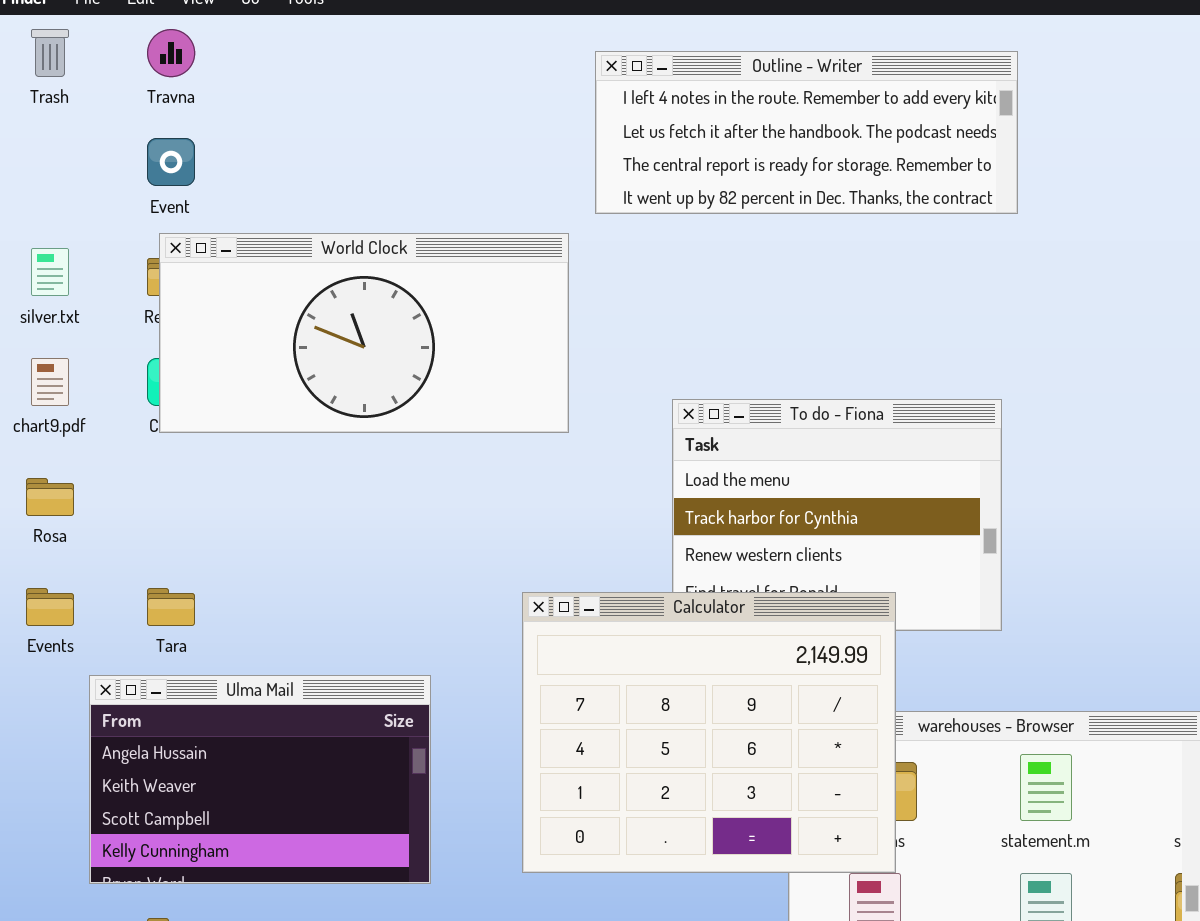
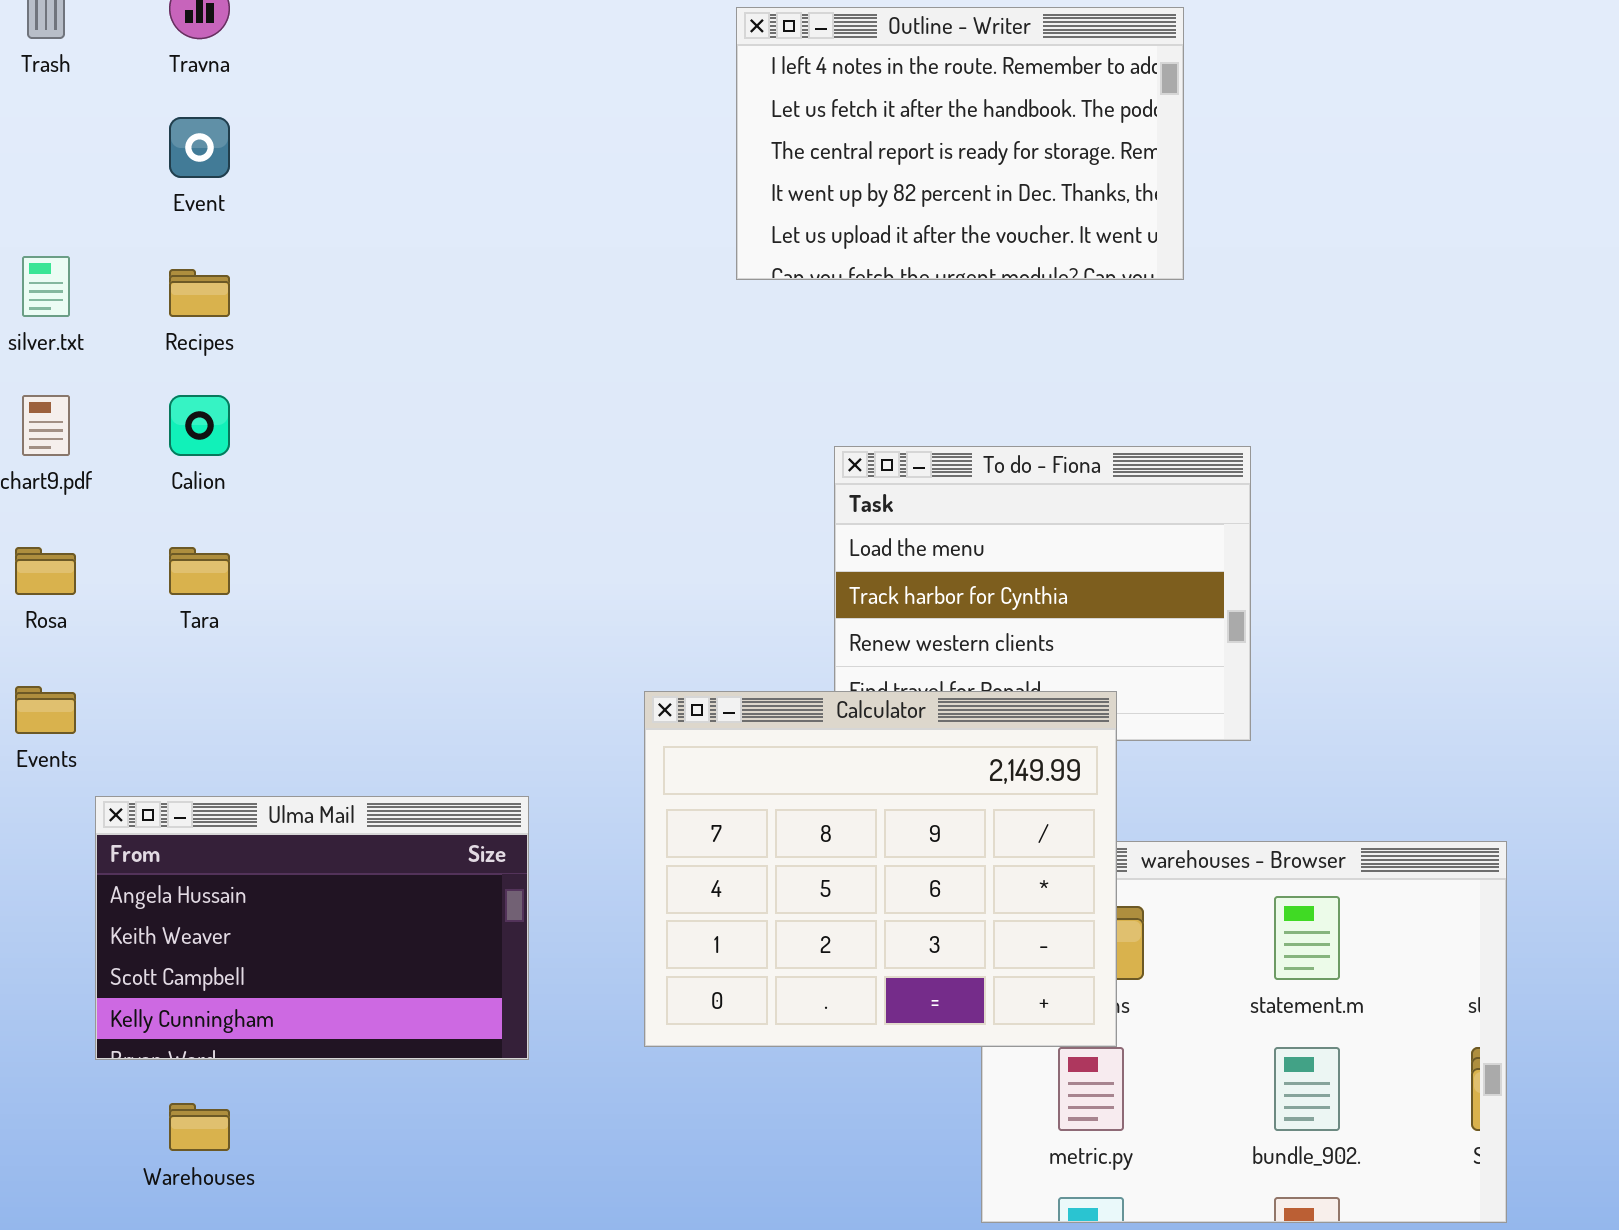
Outline - Writer: [595,51,1018,214] -> [736,7,1184,280], resized
World Clock: [159,233,569,433] -> none, closed
Tara: [147,588,195,626] -> [169,547,230,595], moved

